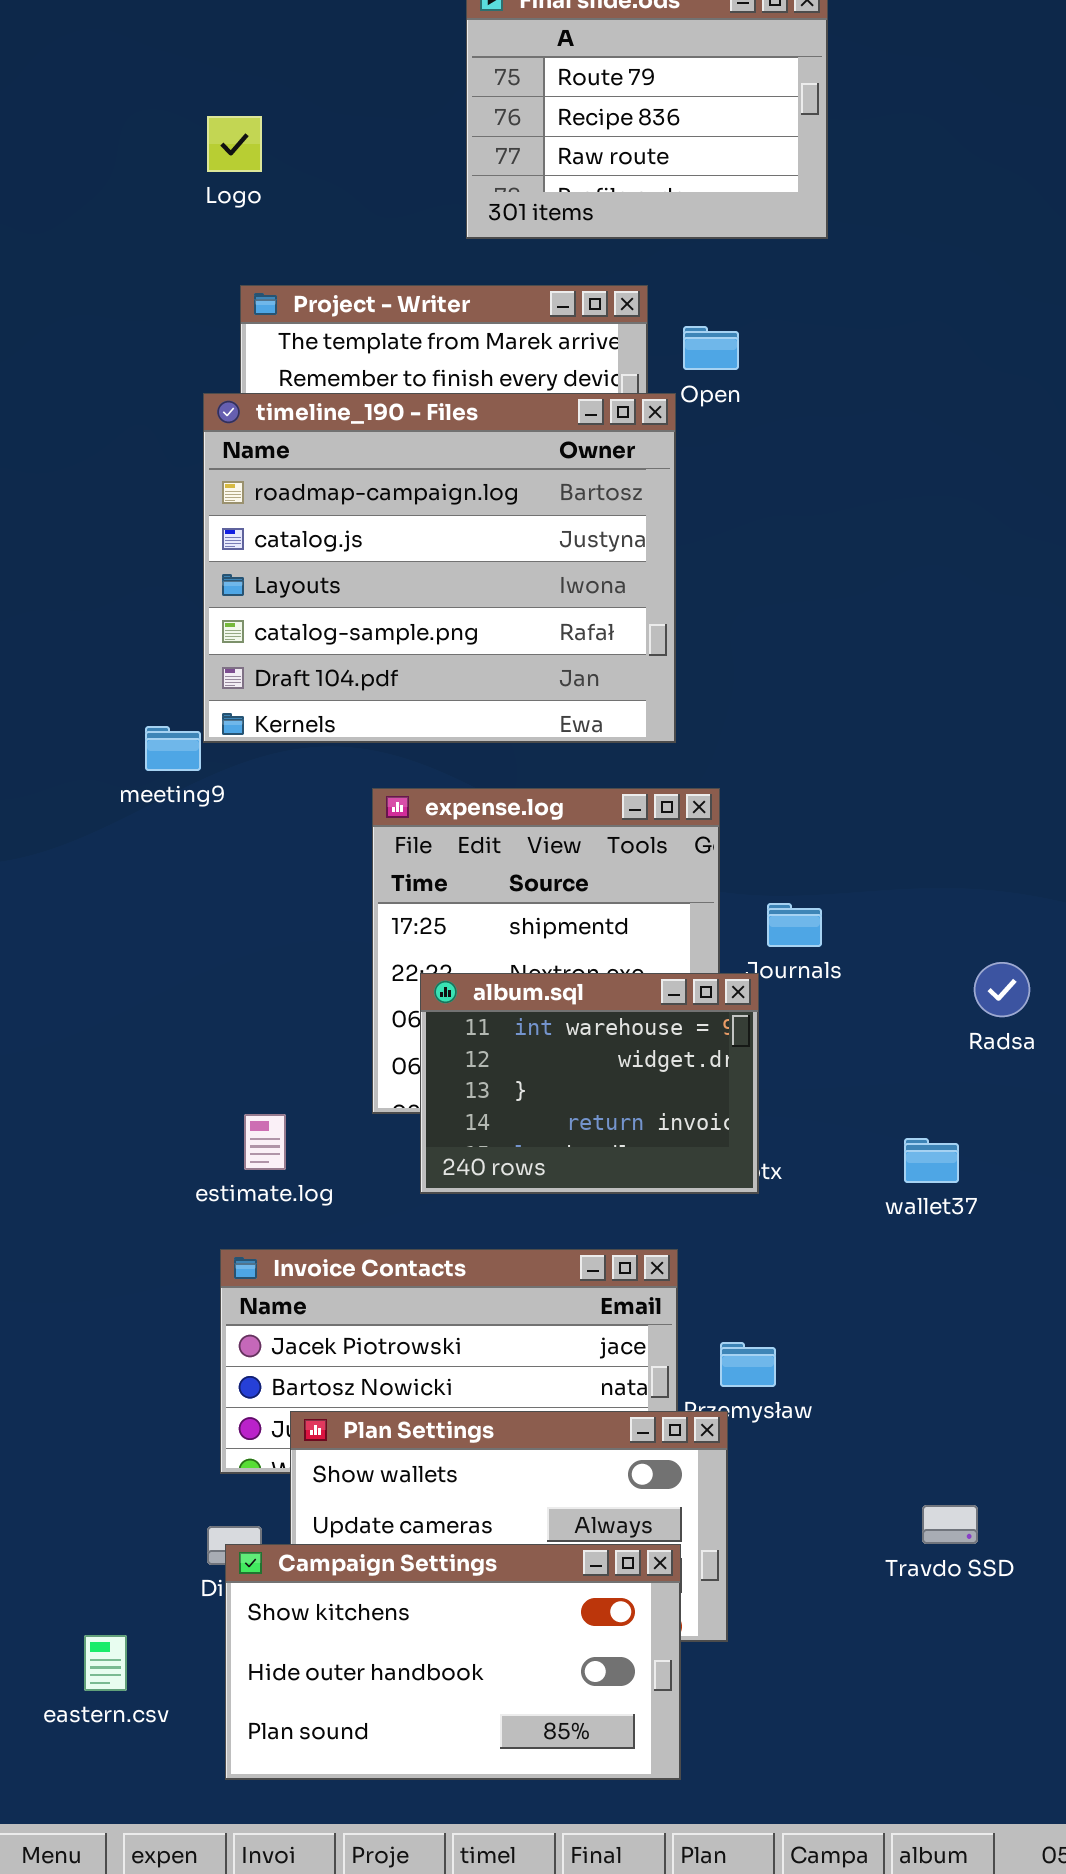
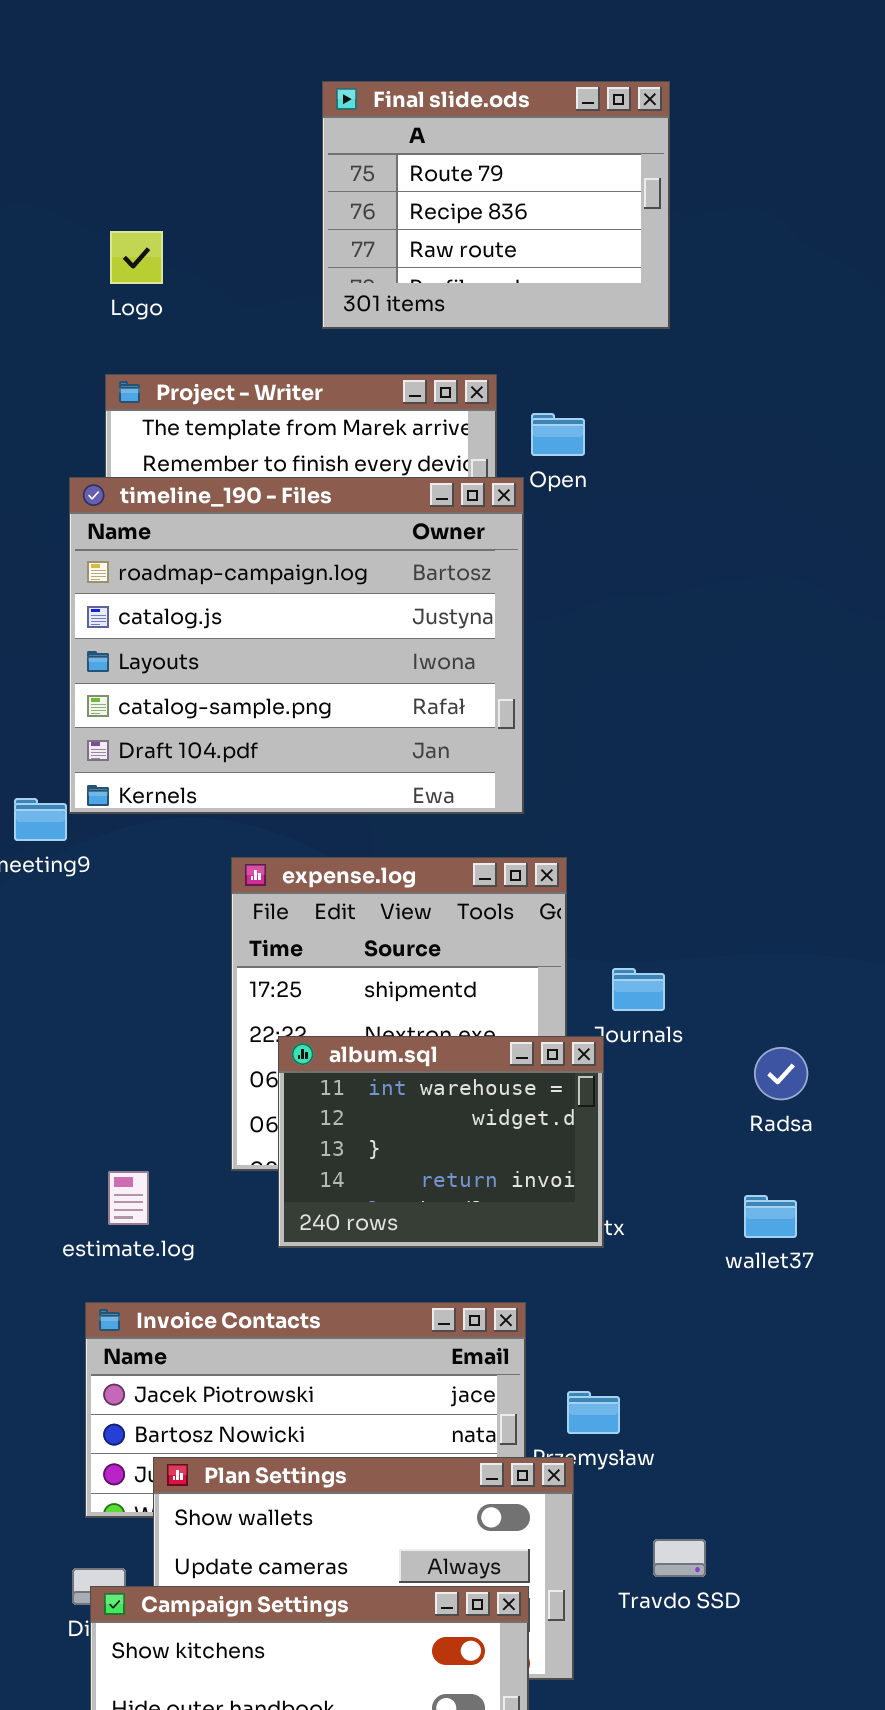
Logo: [207,116,262,172] -> [110,231,163,284], moved
Radsa: [974,962,1030,1017] -> [754,1047,808,1100], moved
Travdo SSD: [922,1505,978,1544] -> [653,1539,706,1577], moved

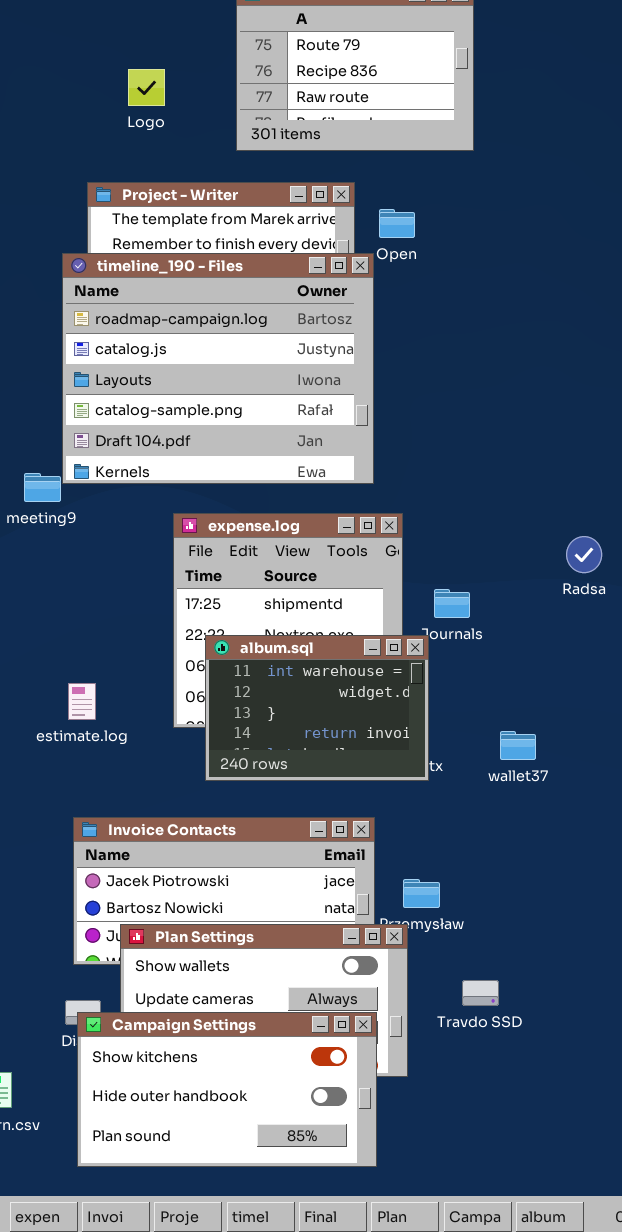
Logo: [110,231,163,284] -> [128,69,165,106], moved
Radsa: [754,1047,808,1100] -> [566,536,602,573], moved
estimate.log: [108,1171,149,1225] -> [68,683,96,720], moved
wallet37: [744,1195,797,1238] -> [500,731,536,760], moved

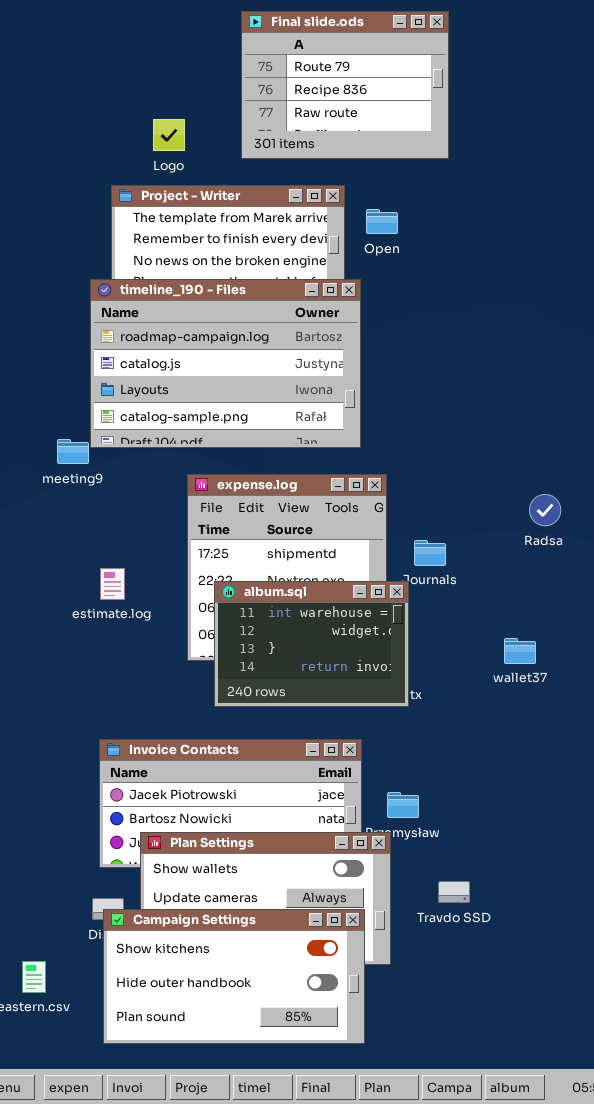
Logo: [128,69,165,106] -> [153,119,185,151], moved
timeline_190 - Files: [62,253,374,484] -> [90,279,361,448], resized
estimate.log: [68,683,96,720] -> [100,568,125,600], moved
wallet37: [500,731,536,760] -> [504,638,536,664], moved

